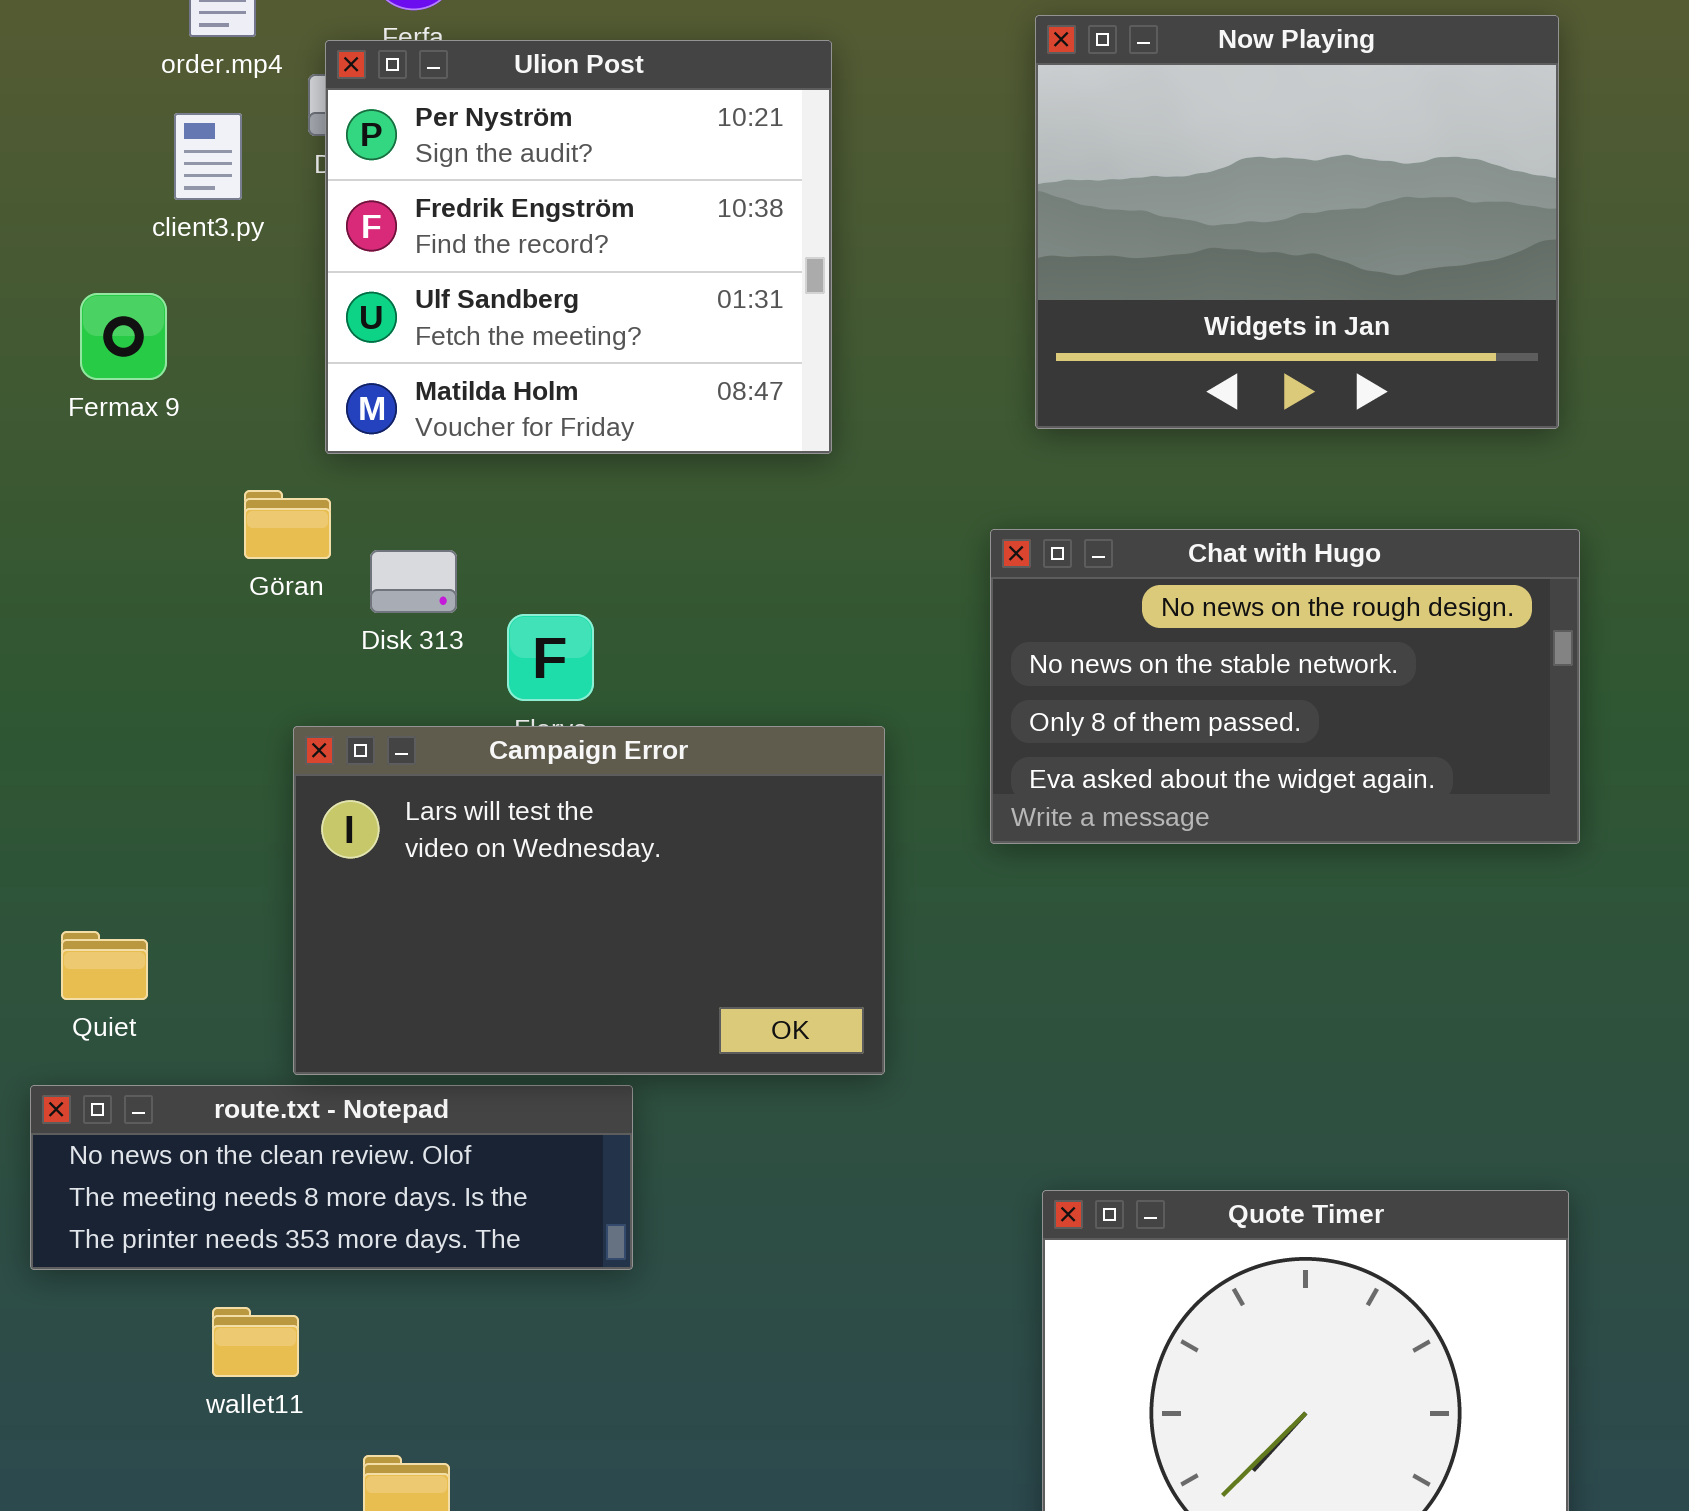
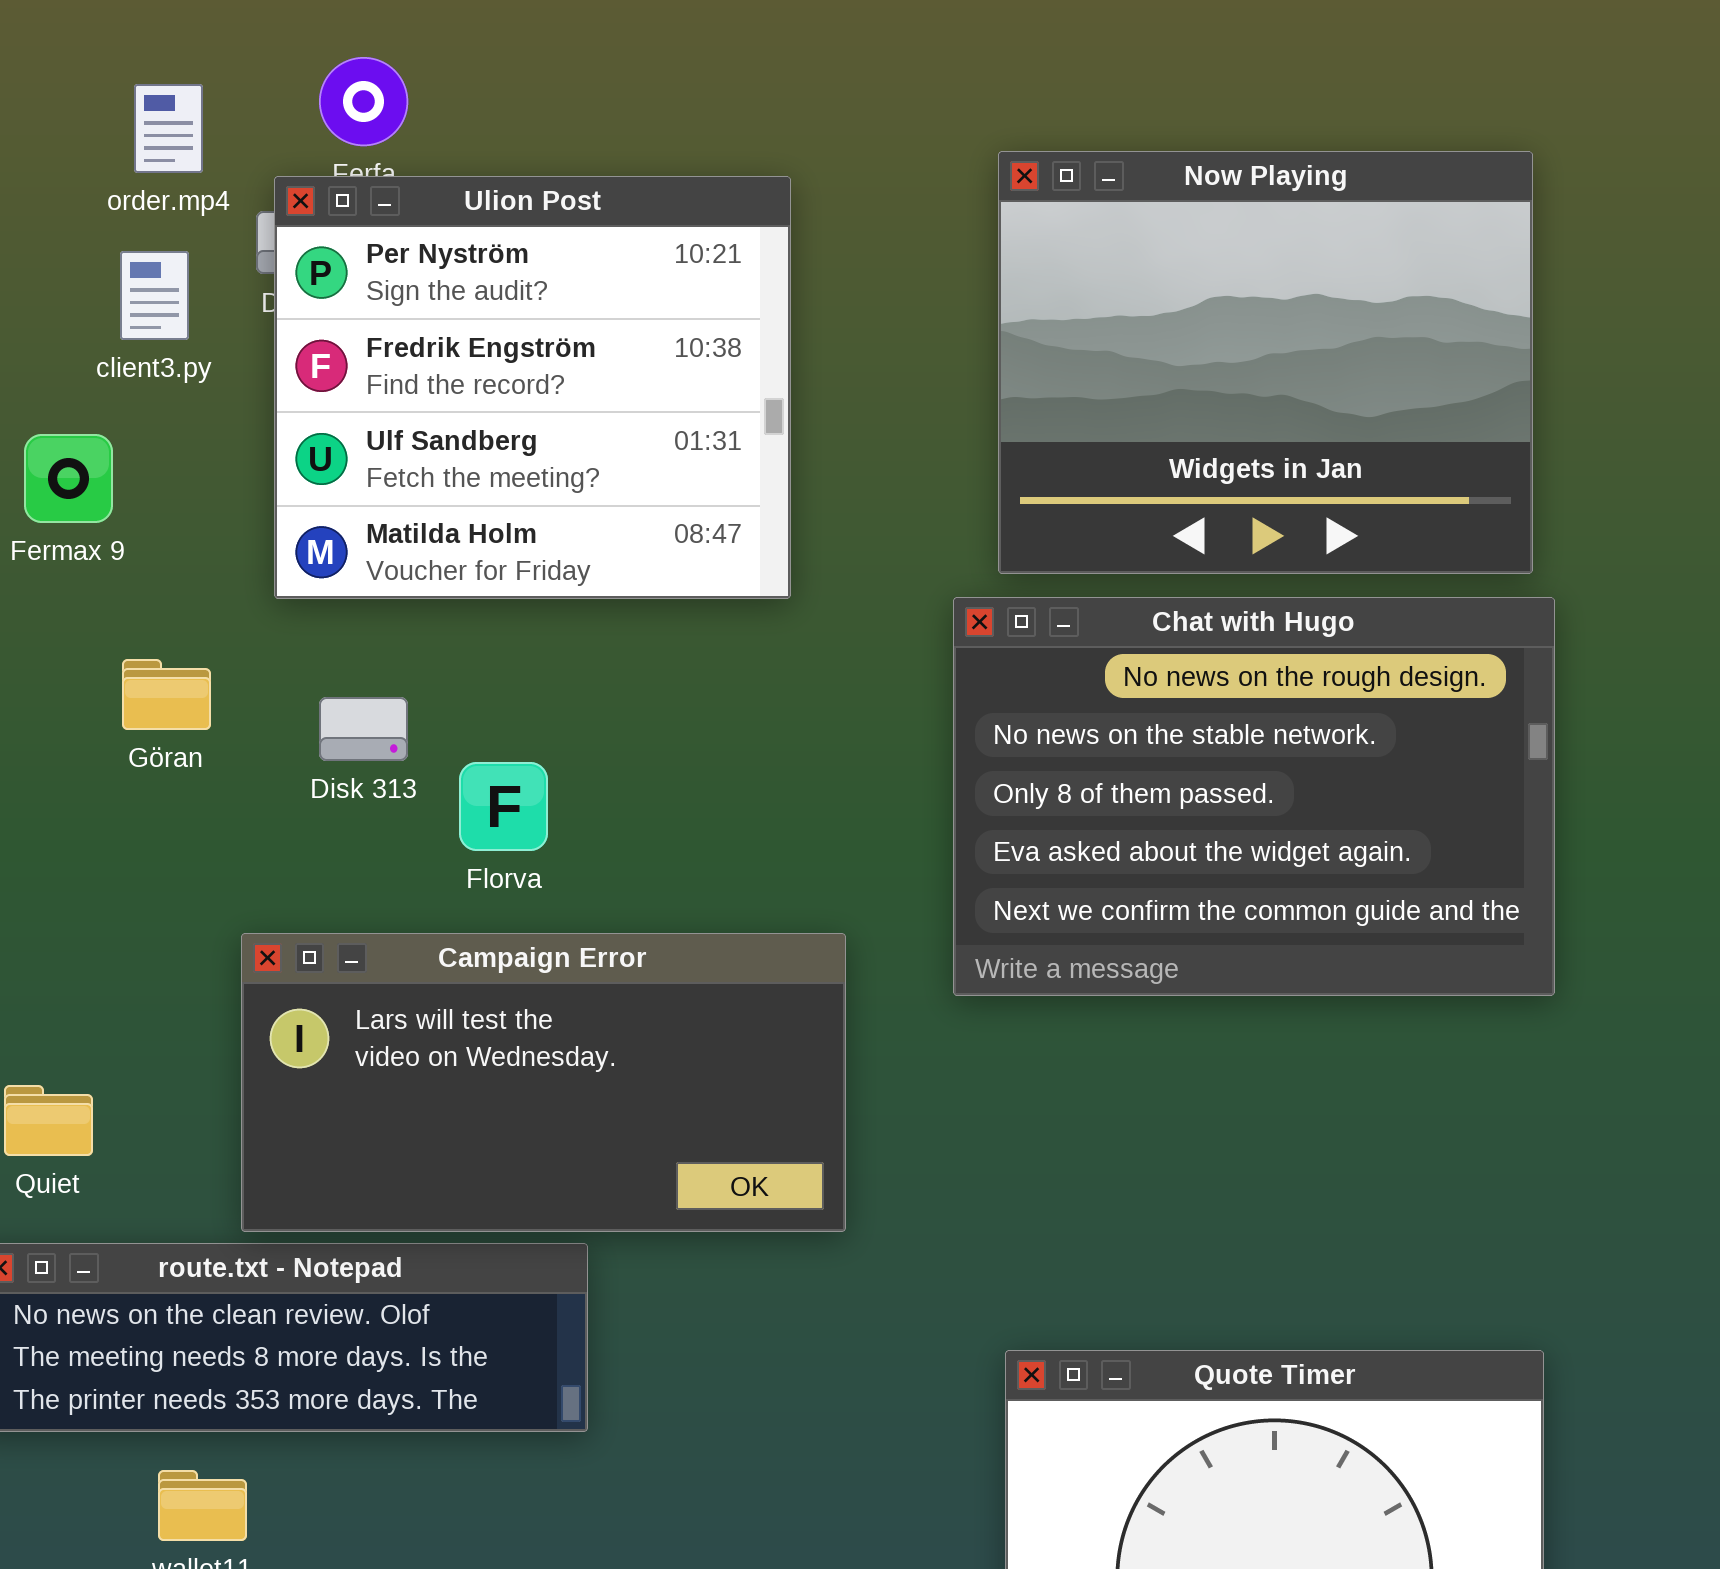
Göran: [244,490,331,559] -> [122,659,211,730], moved
Chat with Hugo: [990,529,1580,844] -> [953,597,1555,996], resized
Campaign Error: [293,726,885,1075] -> [241,933,846,1232], resized

